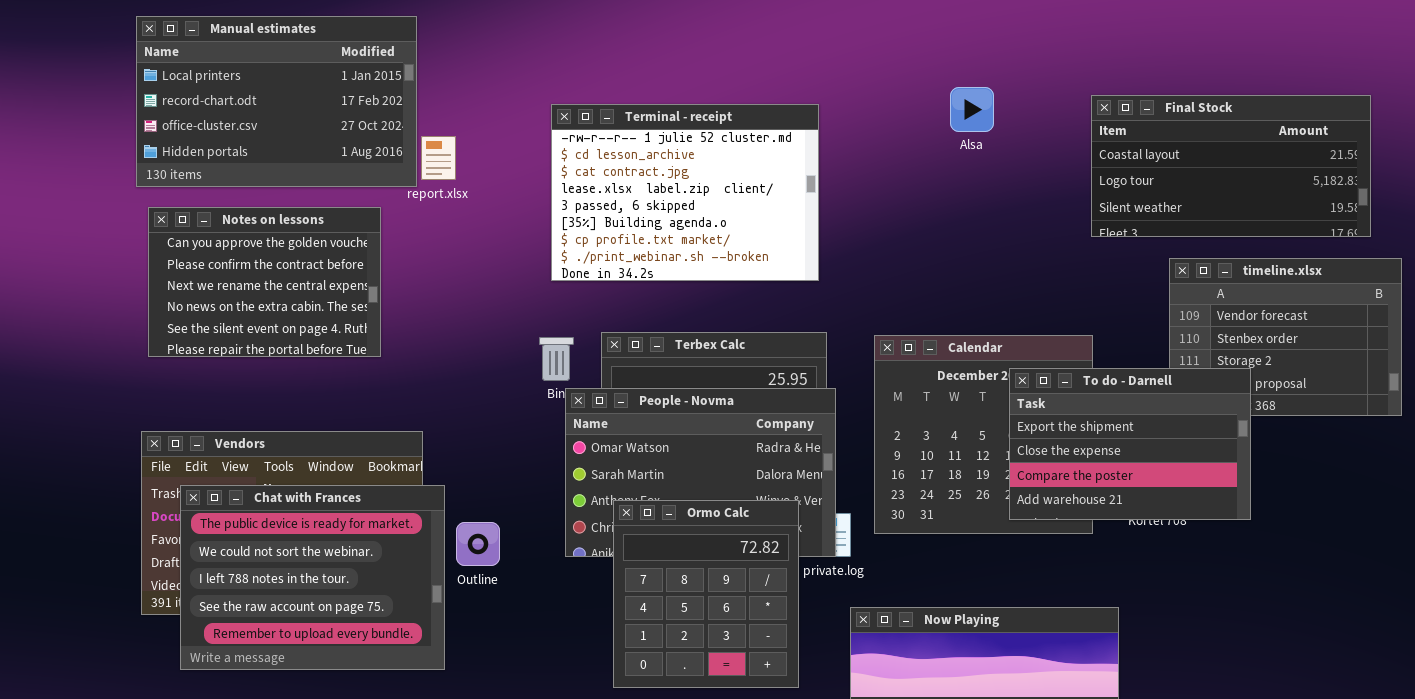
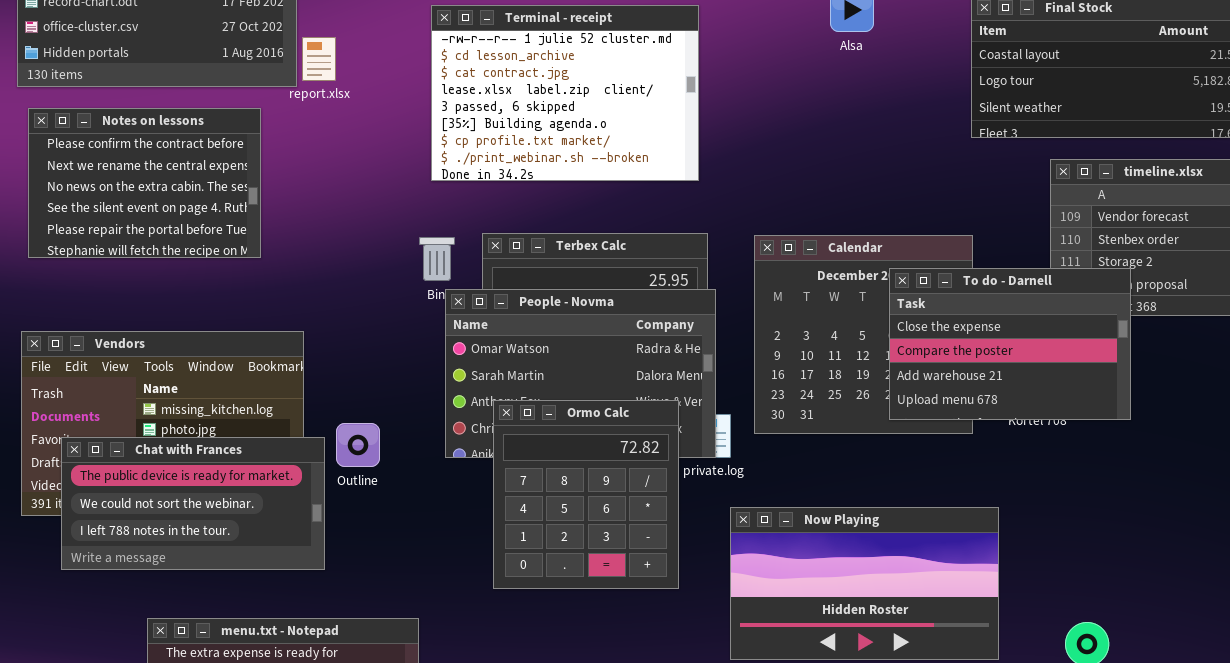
Notes on lessons: [148,207,381,357] -> [28,108,261,258], scrolled down 1 row
To do - Darnell: [1009,368,1251,520] -> [889,268,1131,420], scrolled down 1 row
Chat with Frances: [180,485,445,670] -> [61,437,325,570], resized

